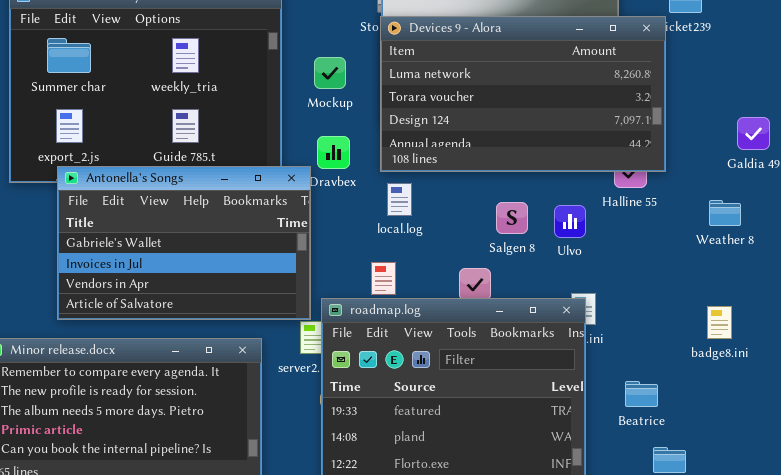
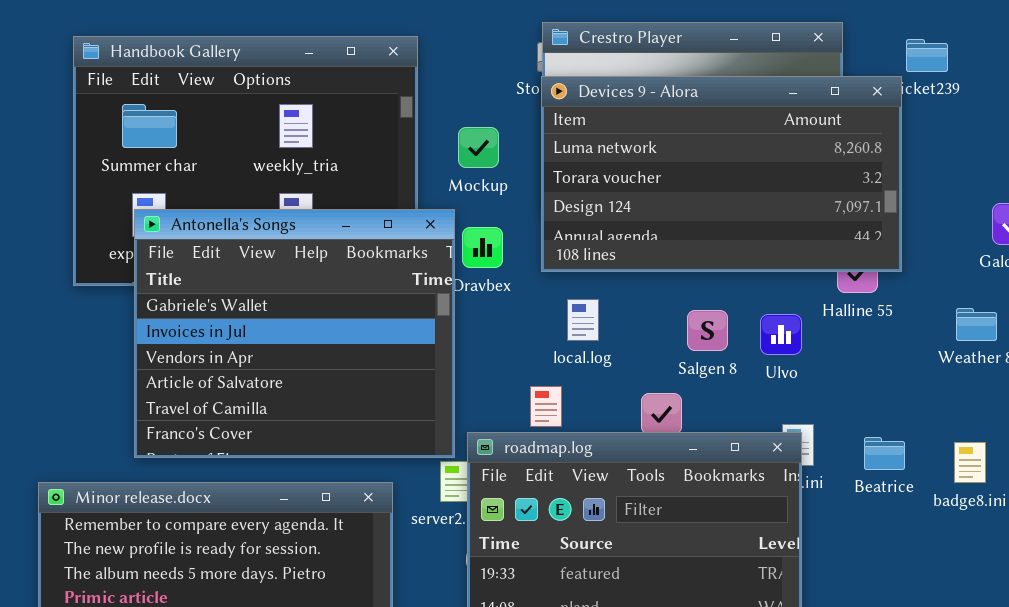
Antonella's Songs: [57,166,311,320] -> [134,209,455,458], resized
local.log: [387,183,412,216] -> [567,299,599,341], moved
Beatrice: [625,381,658,407] -> [864,437,905,470], moved

